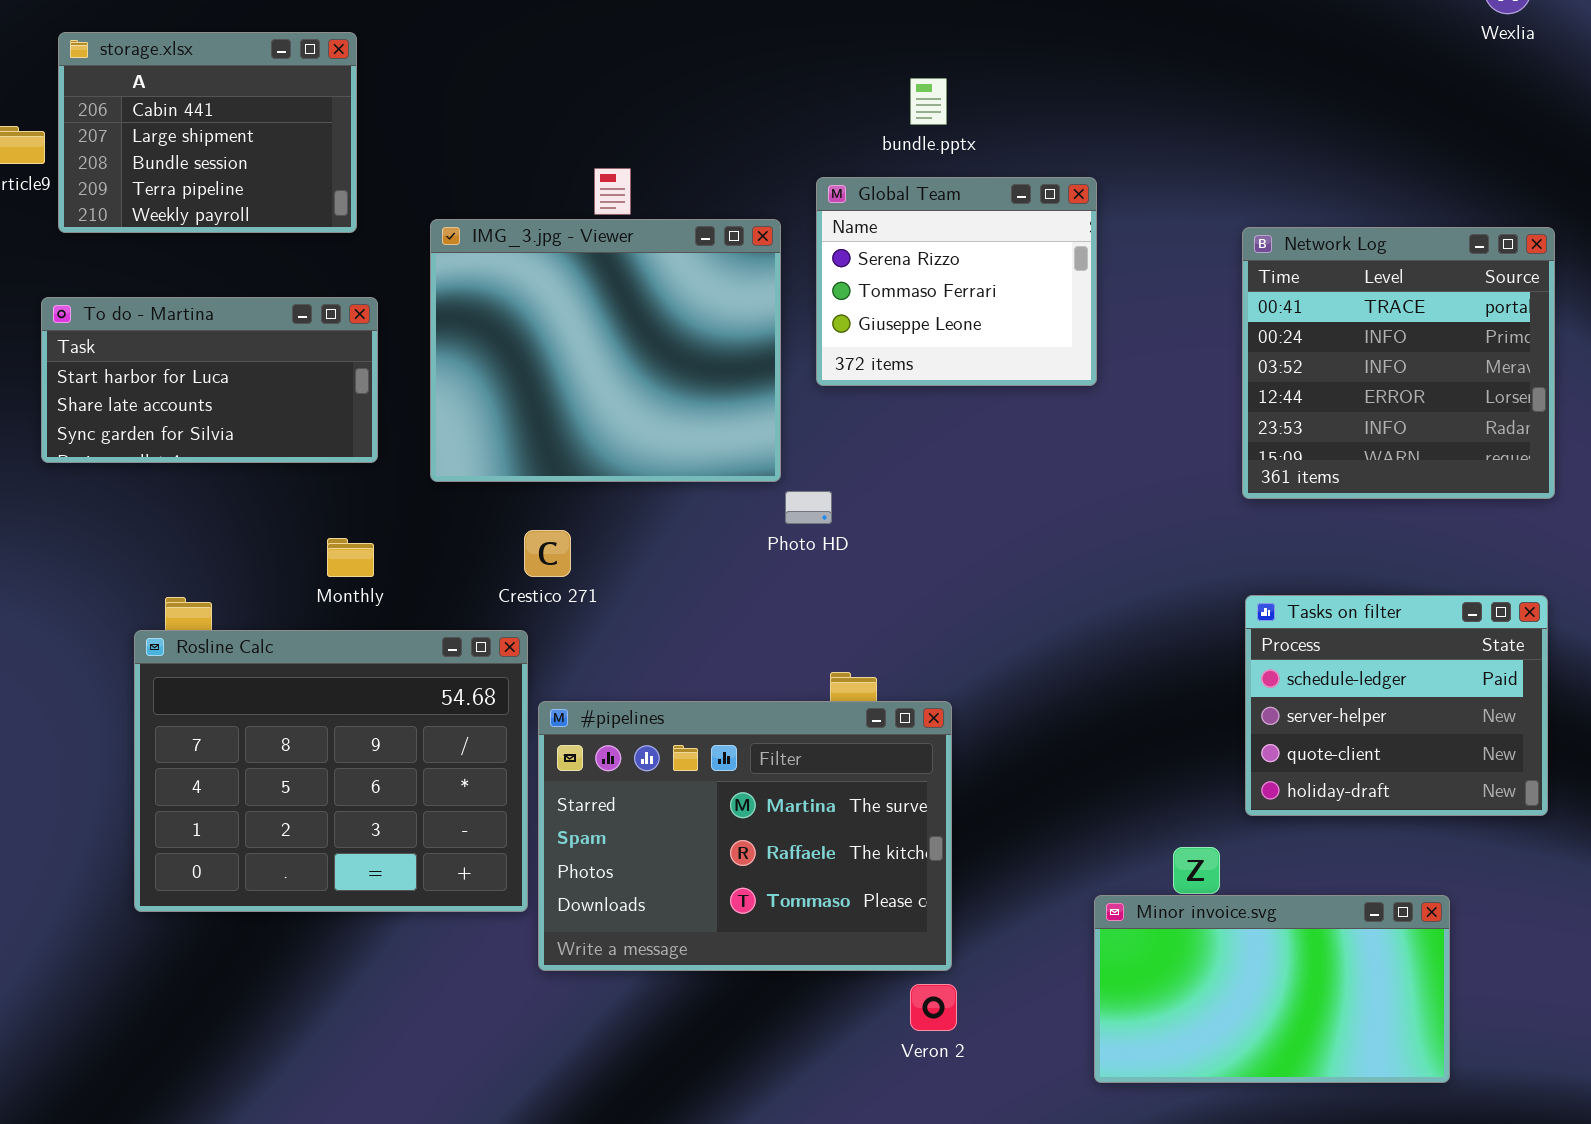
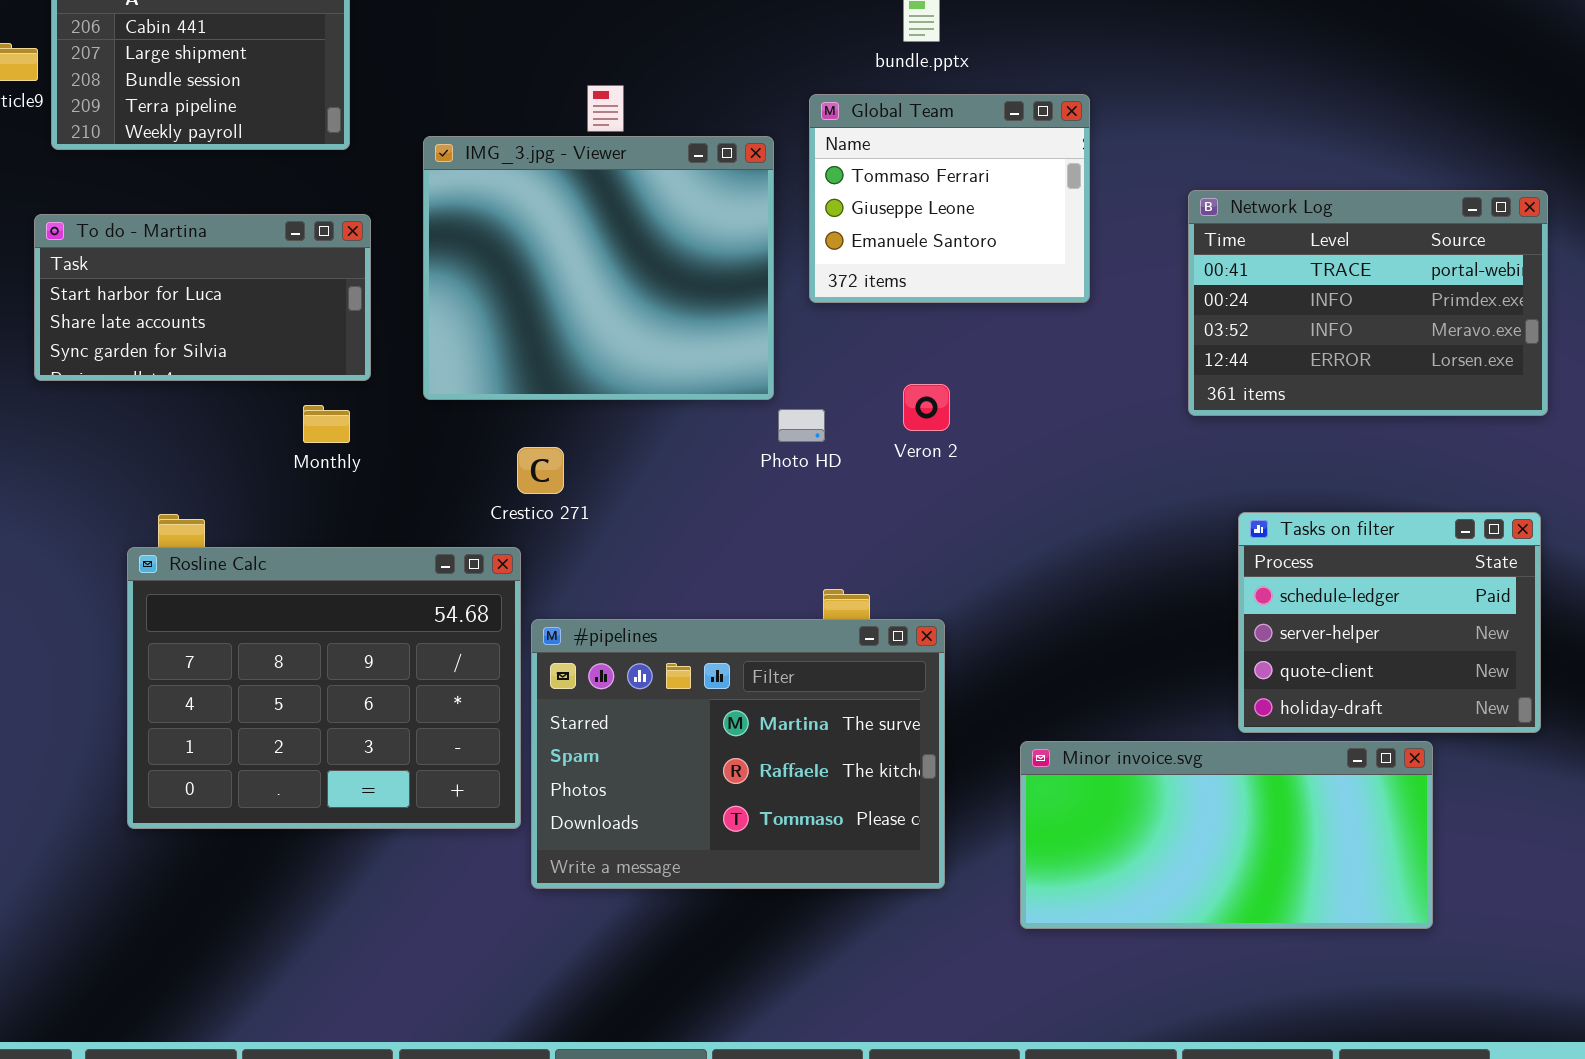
Global Team: [816,177,1097,386] -> [809,94,1090,303], scrolled down 1 row
Network Log: [1242,227,1555,499] -> [1188,190,1548,416], resized
Monthly: [327,538,374,577] -> [303,405,350,443], moved
Minor invoice.svg: [1094,895,1450,1083] -> [1020,741,1433,929], moved, resized
Veron 2: [910,984,957,1031] -> [903,384,950,431], moved

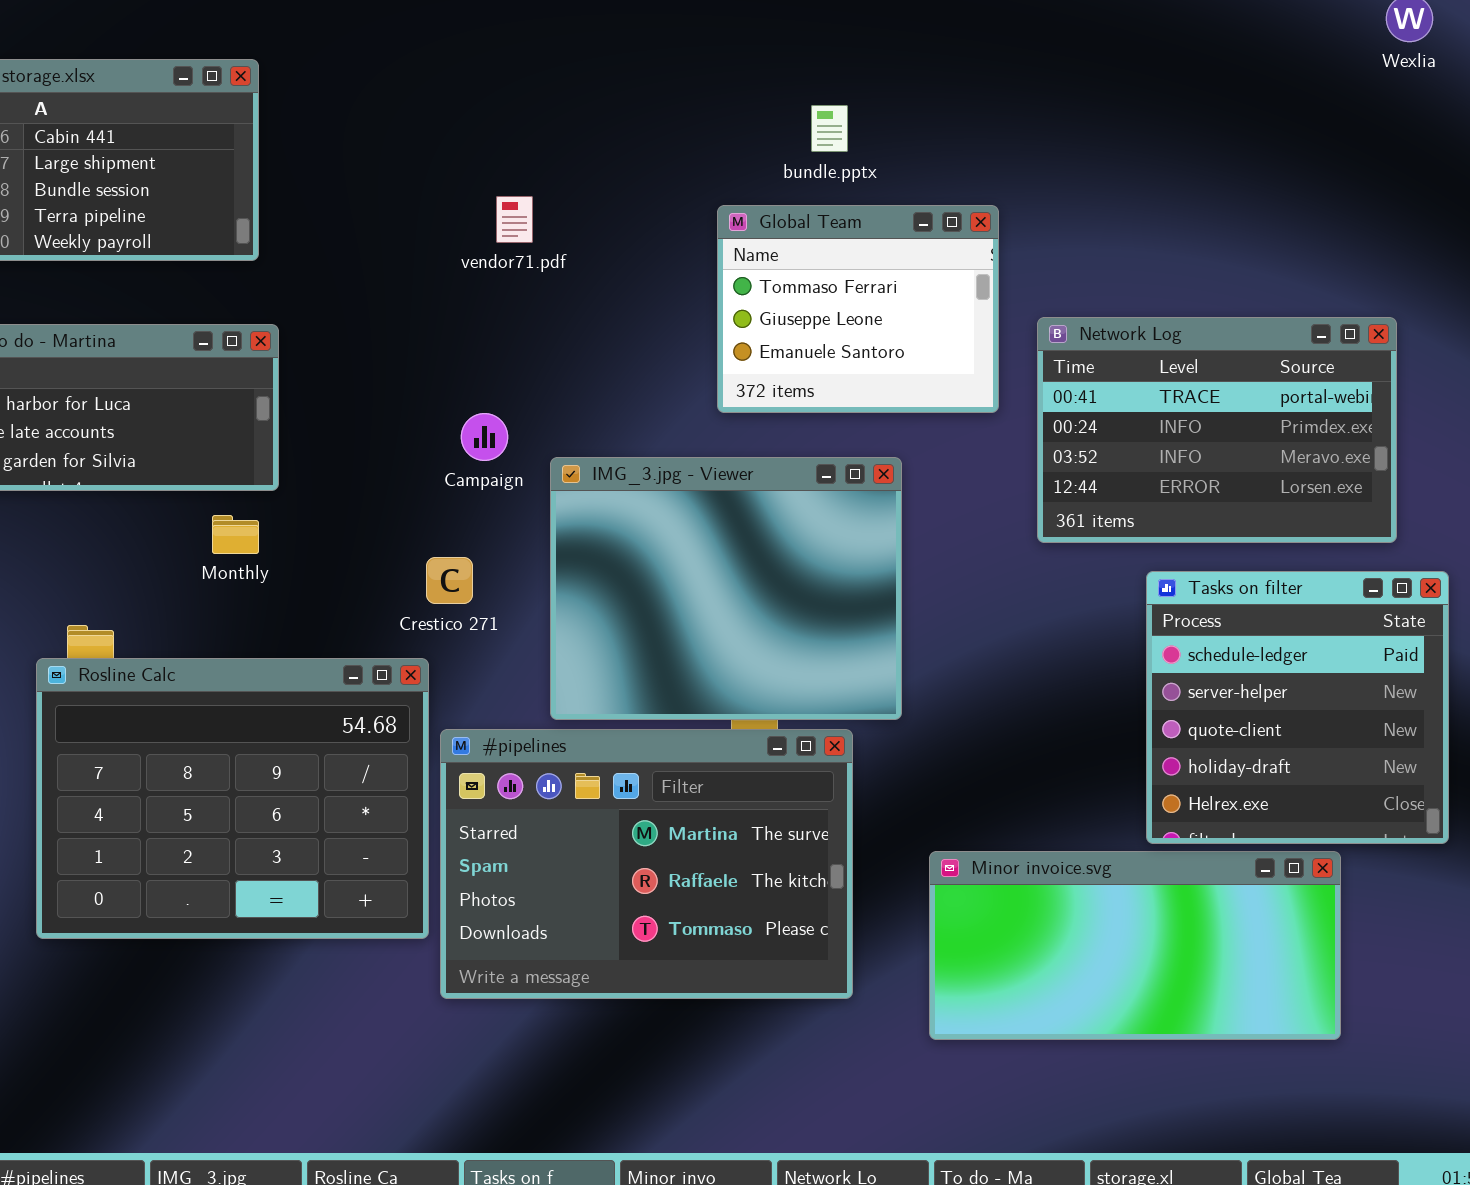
IMG_3.jpg - Viewer: [423,136,774,400] -> [550,457,902,720], moved
Network Log: [1188,190,1548,416] -> [1037,317,1397,543], moved
Tasks on filter: [1238,512,1541,733] -> [1146,571,1449,844], resized

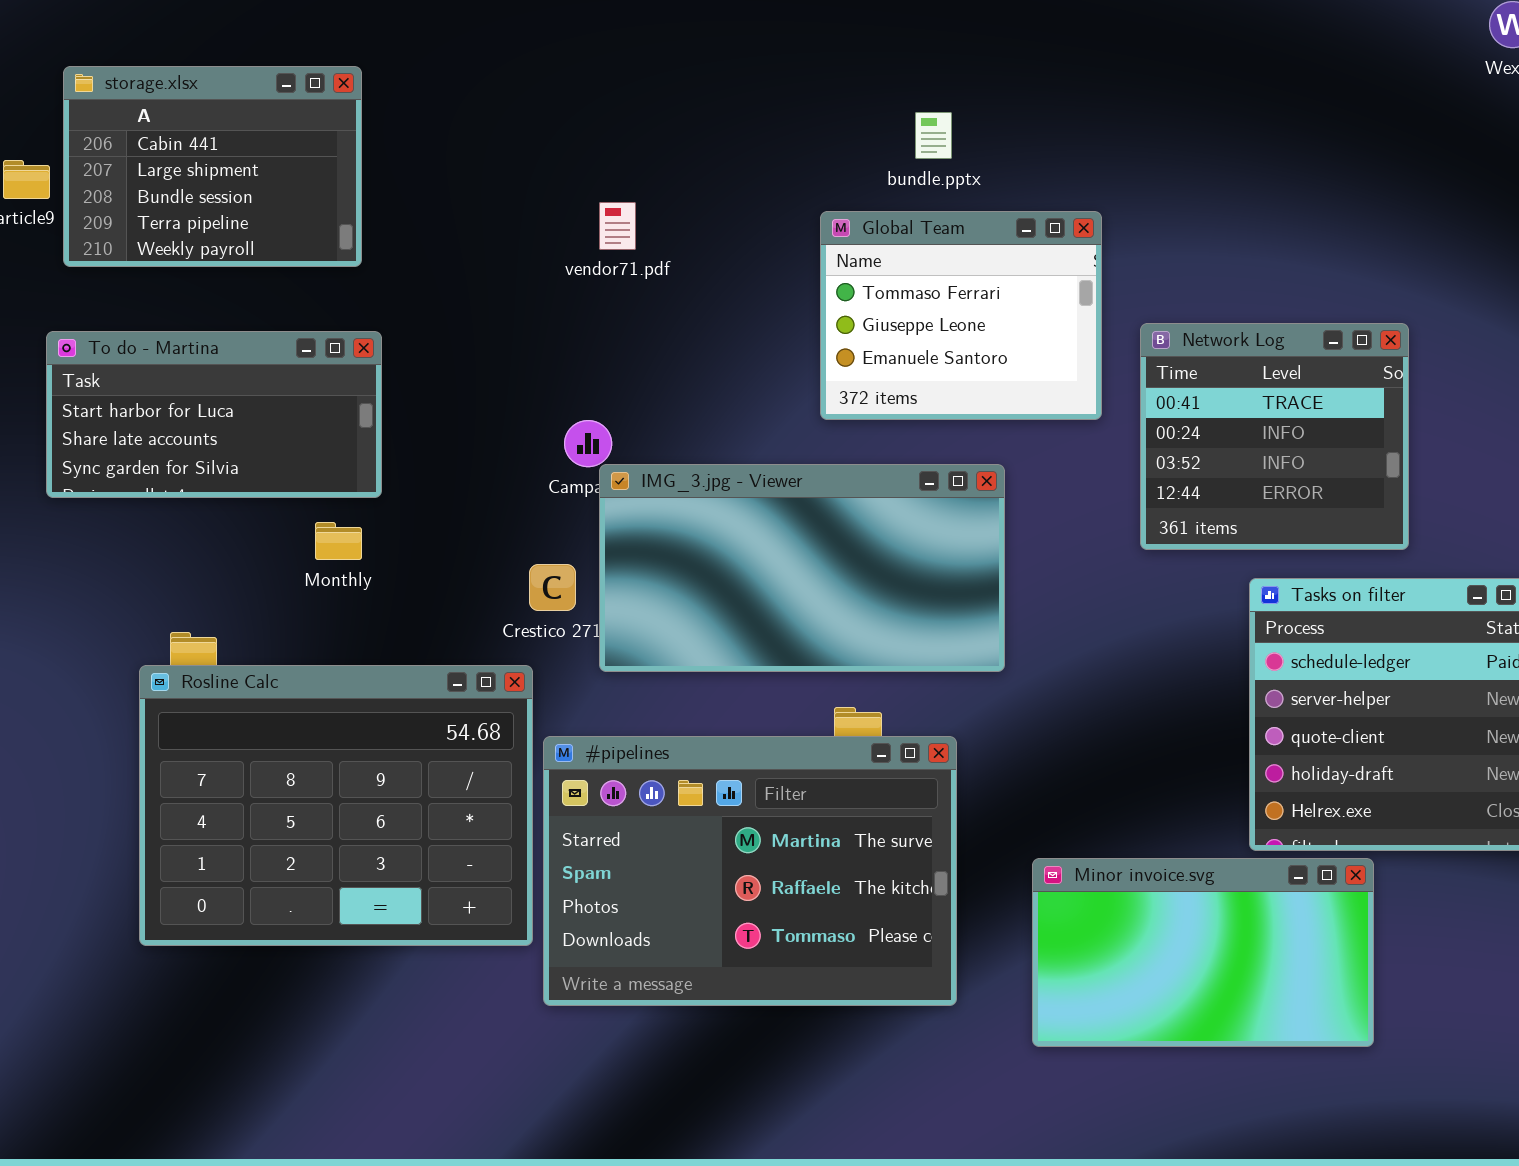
Network Log: [1037,317,1397,543] -> [1140,323,1409,550], resized
IMG_3.jpg - Viewer: [550,457,902,720] -> [599,464,1005,672], resized
Minor invoice.svg: [929,851,1341,1040] -> [1032,858,1374,1047], resized

